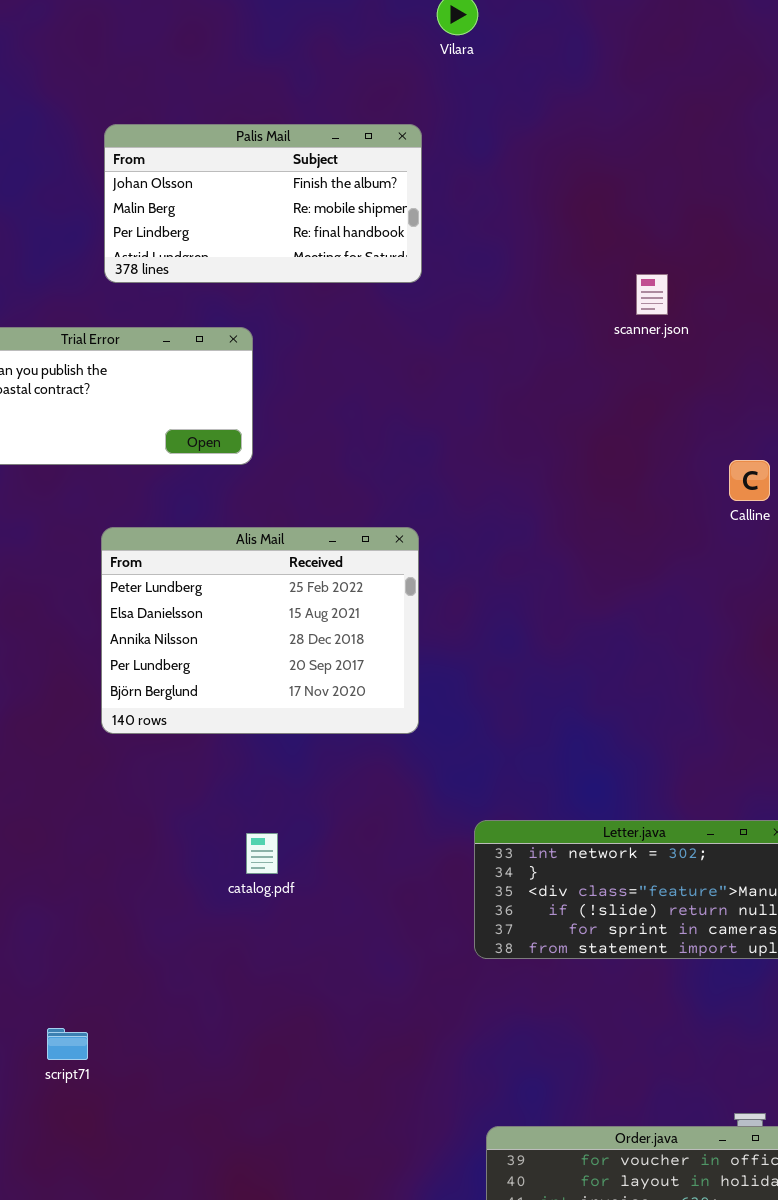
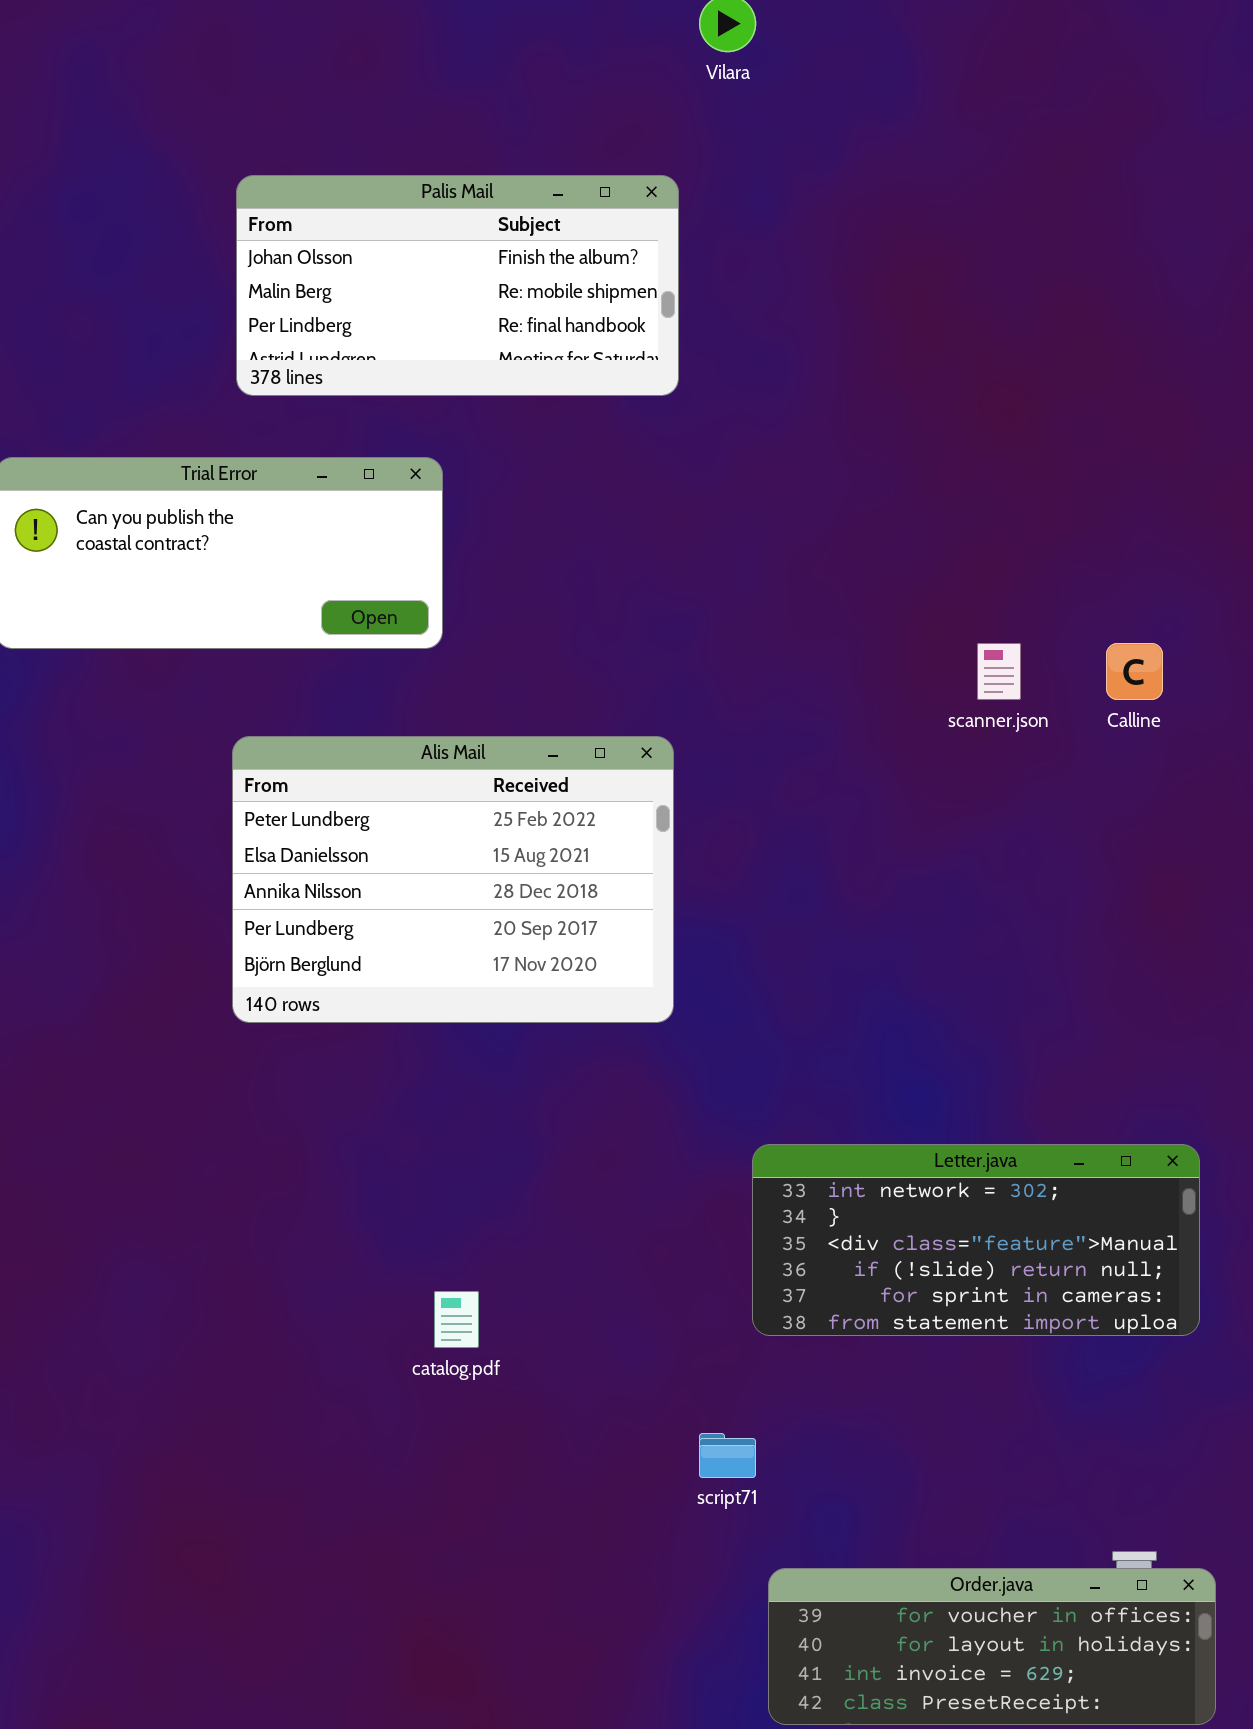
scanner.json: [636,274,668,315] -> [977,643,1021,700], moved
catalog.pdf: [246,833,278,874] -> [434,1291,479,1348], moved
script71: [47,1028,88,1060] -> [699,1433,756,1478], moved

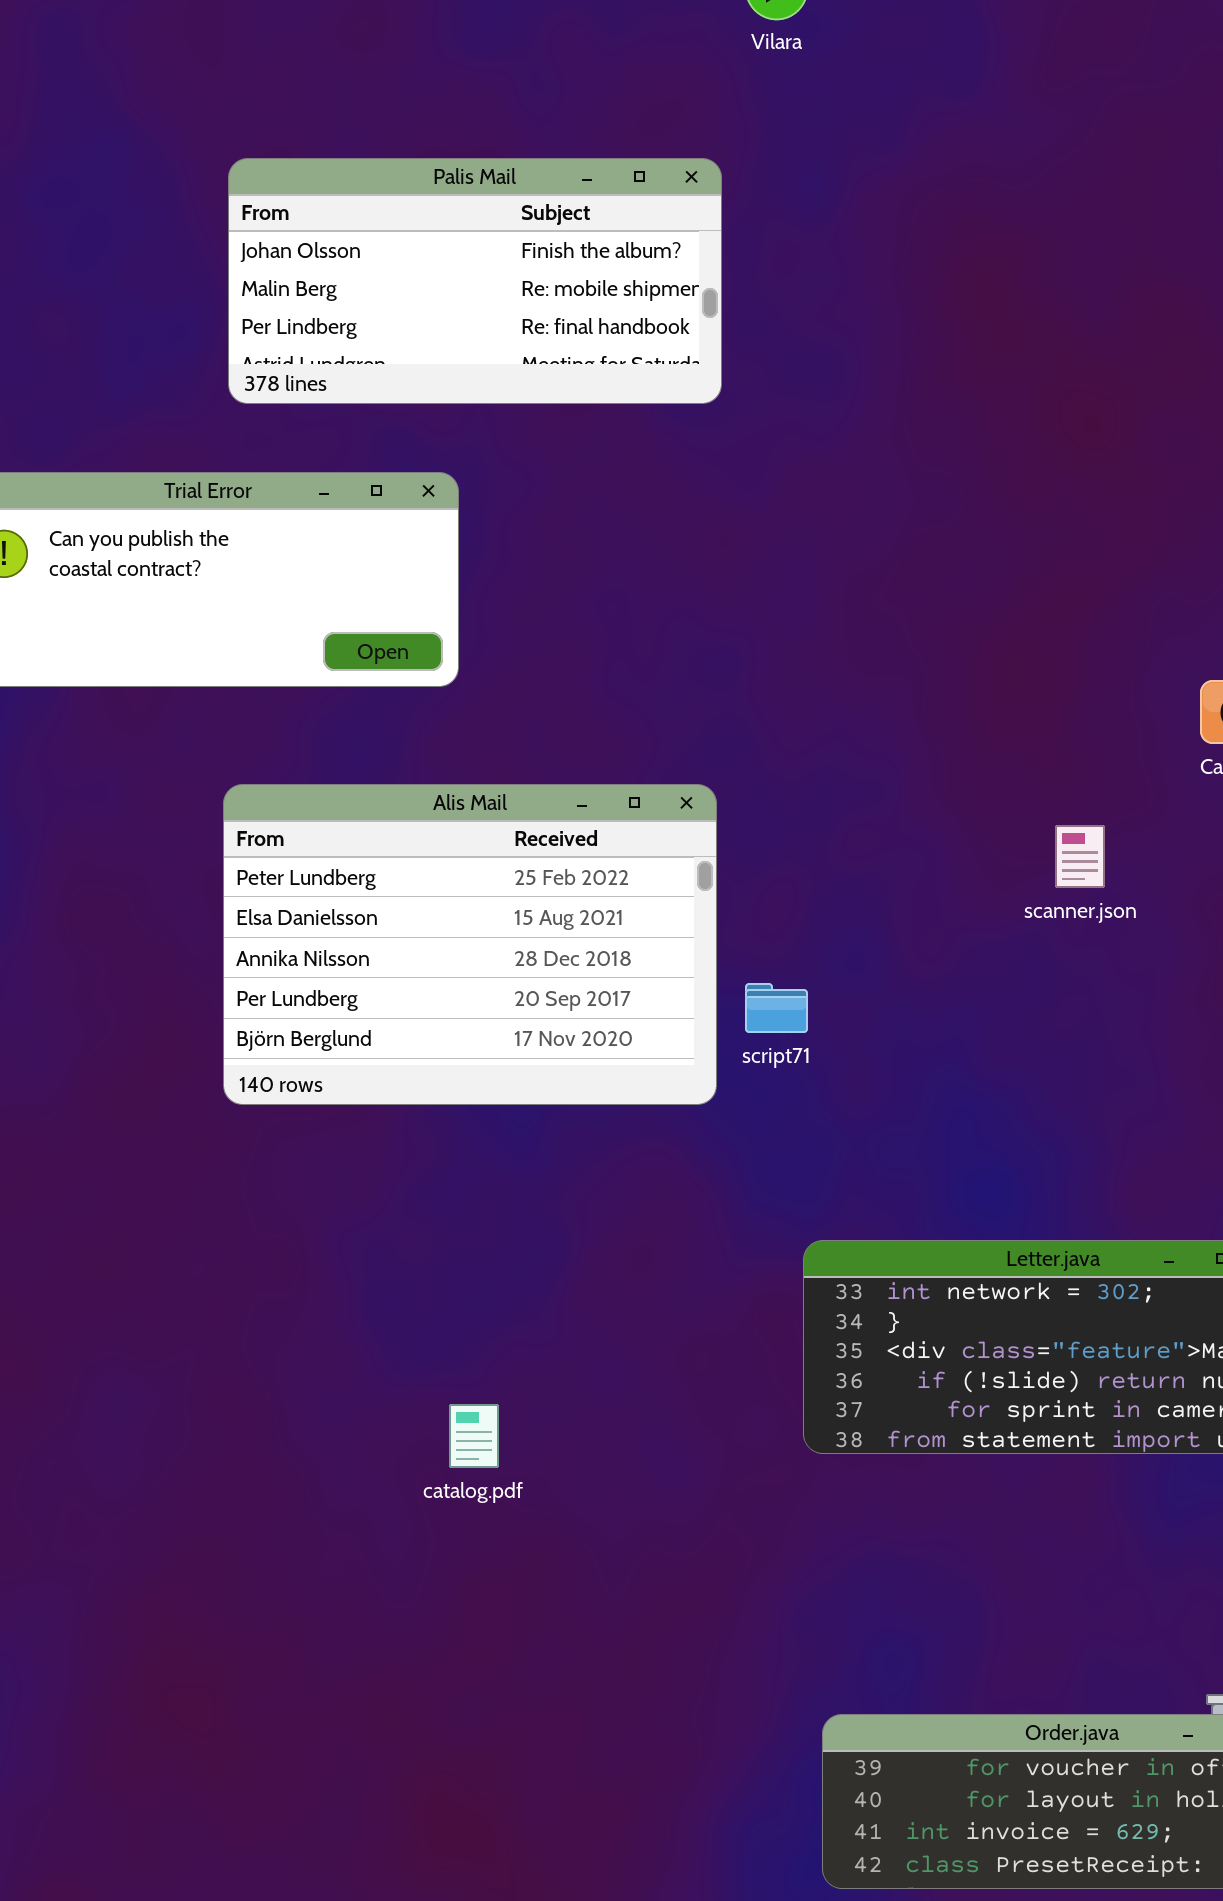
scanner.json: [977,643,1021,700] -> [1055,825,1105,888], moved
script71: [699,1433,756,1478] -> [745,983,808,1033], moved

